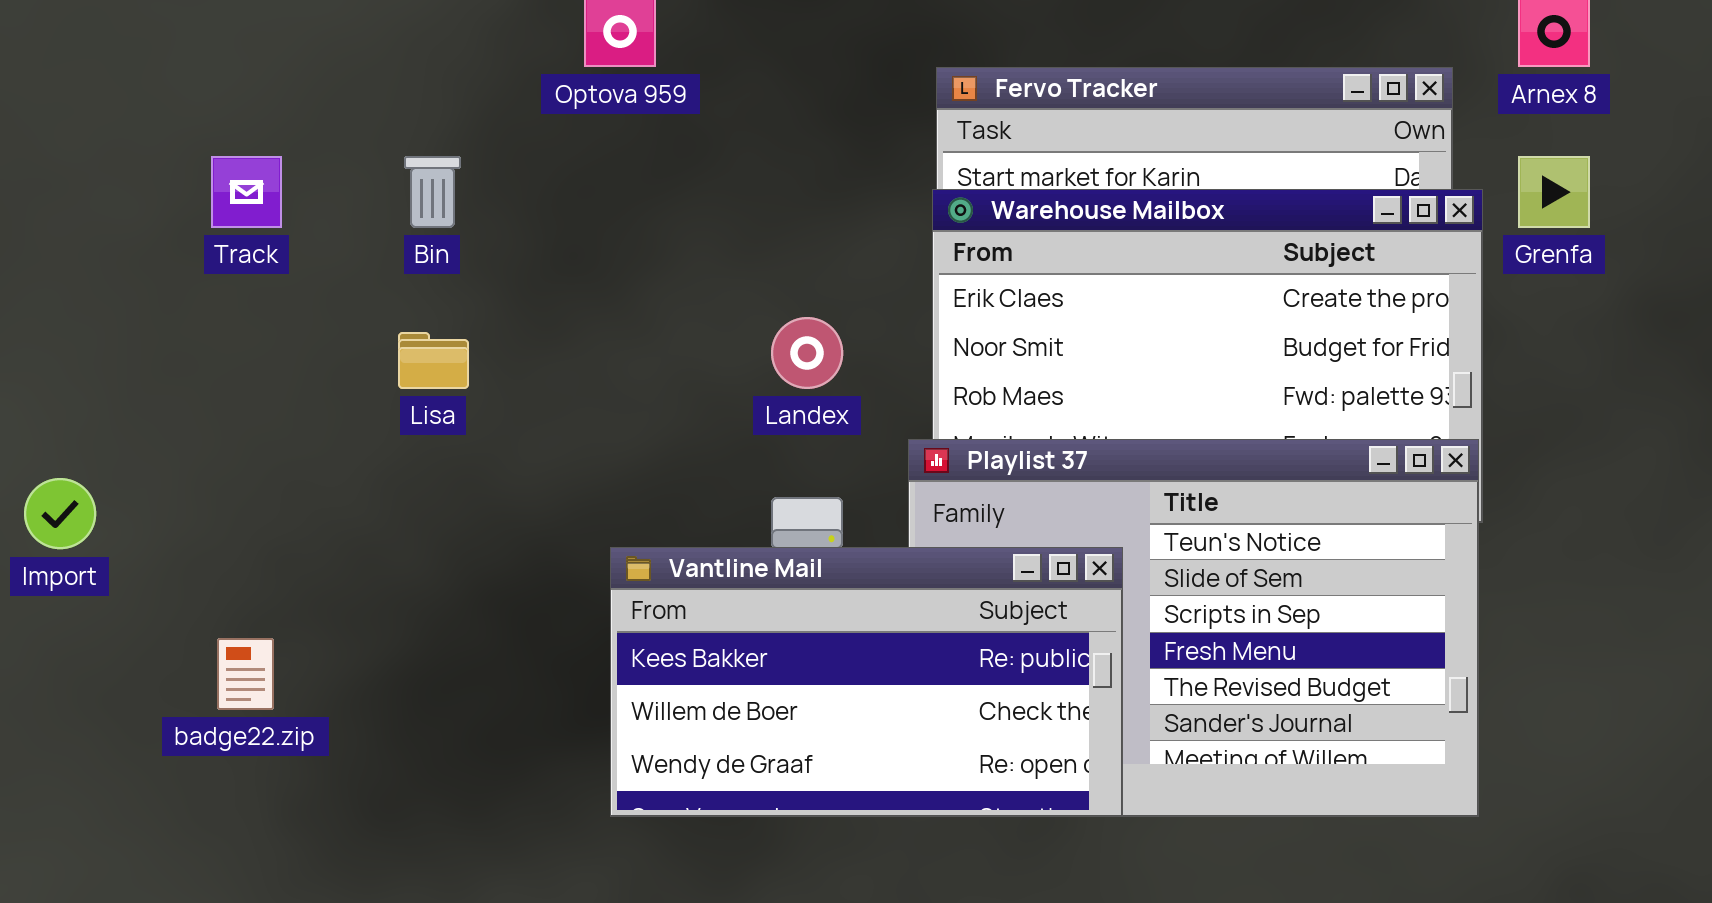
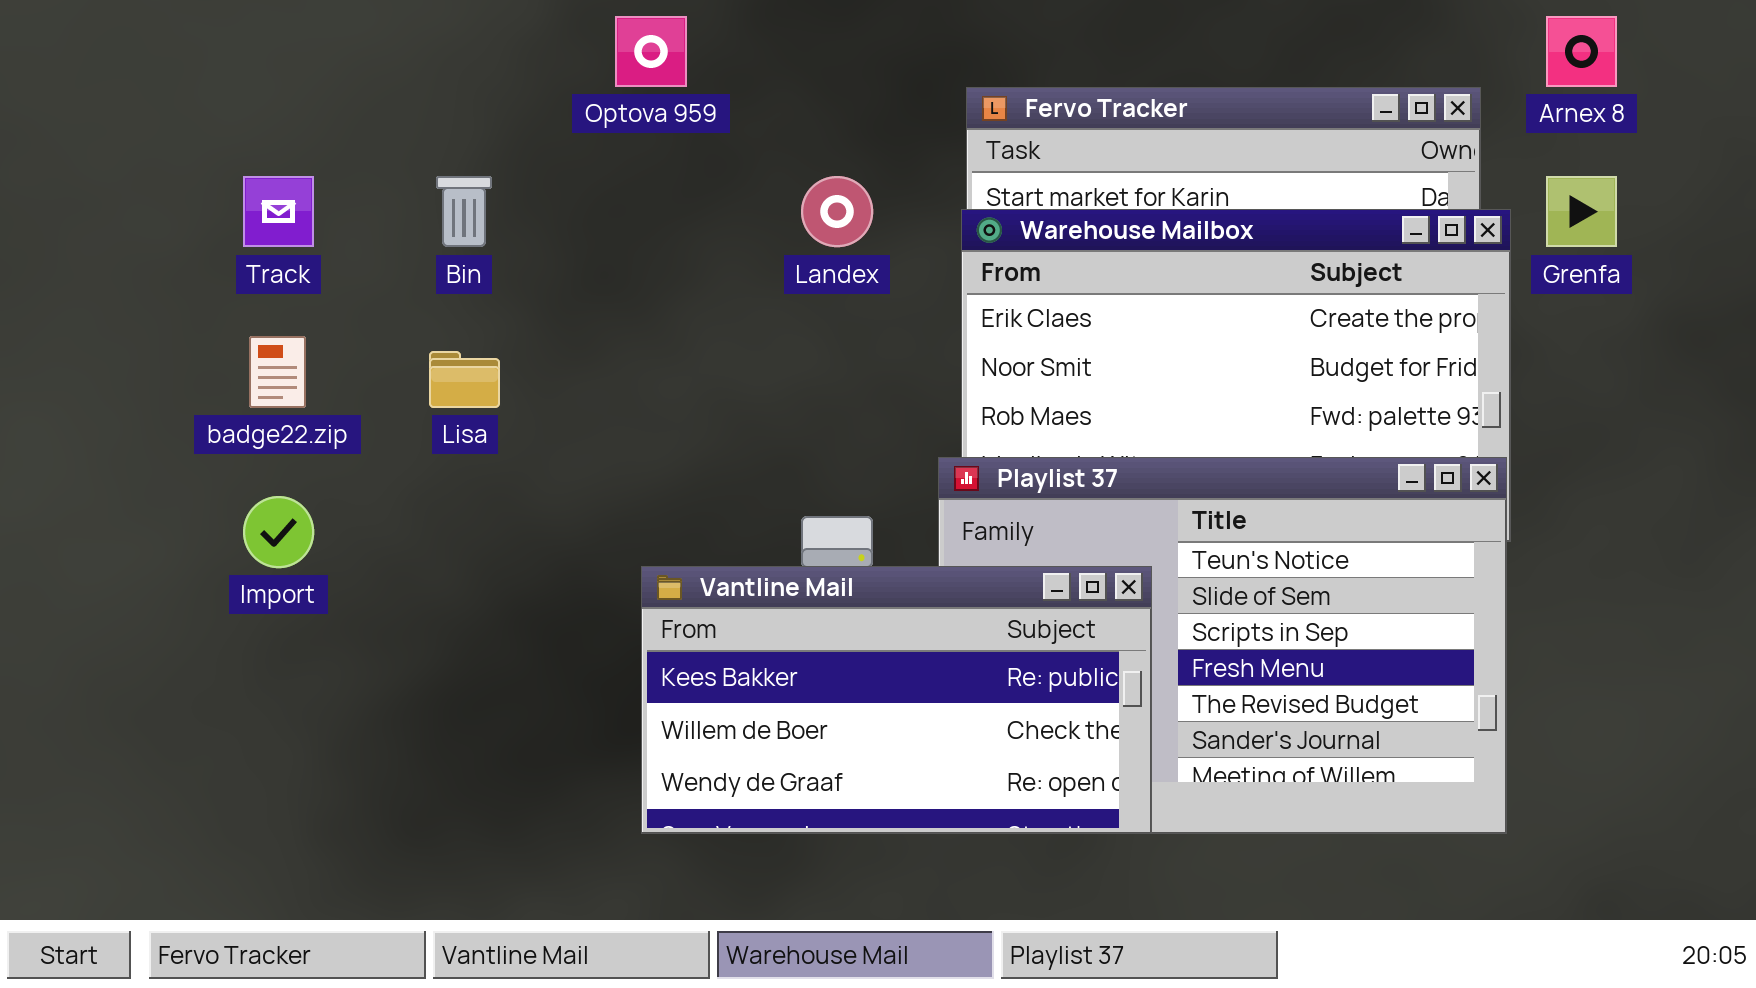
Landex: [771,317,843,389] -> [801,176,873,247], moved
Import: [24,478,96,549] -> [243,496,314,568], moved
badge22.zip: [217,638,274,710] -> [249,336,306,408], moved

